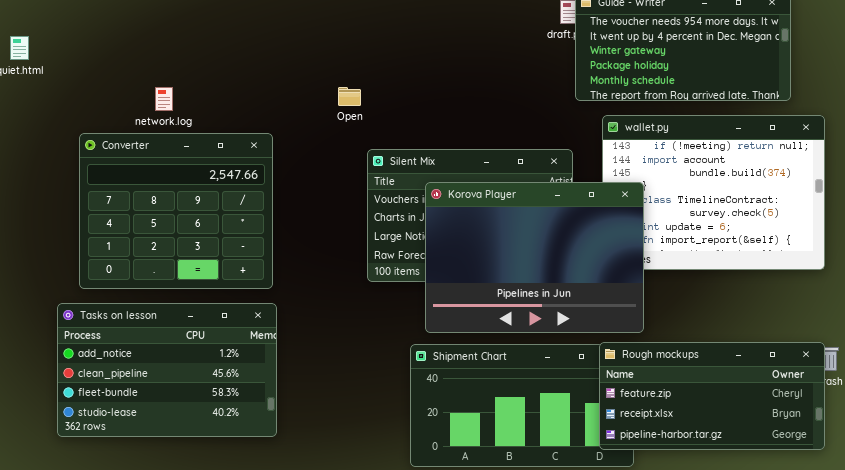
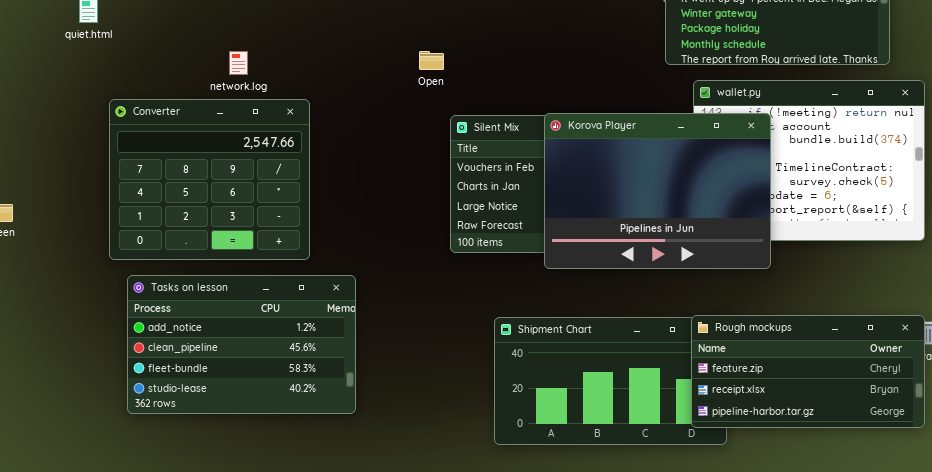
Converter: [79,133,273,289] -> [109,99,310,260], moved
Korova Player: [425,182,644,333] -> [544,113,771,269], moved

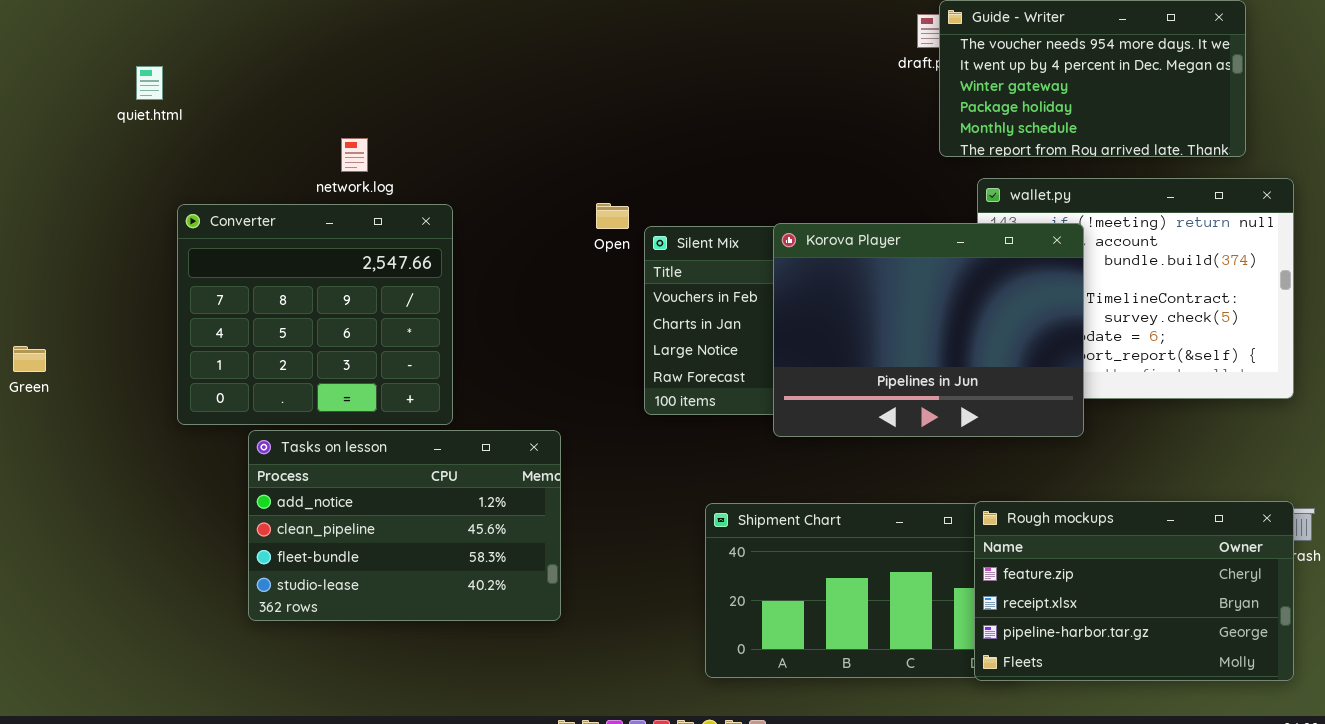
Open: [419,51,444,70] -> [596,203,629,229], moved
Tasks on lesson: [127,275,356,414] -> [248,430,561,621], moved
Rough mockups: [691,315,925,428] -> [974,501,1294,681], resized

